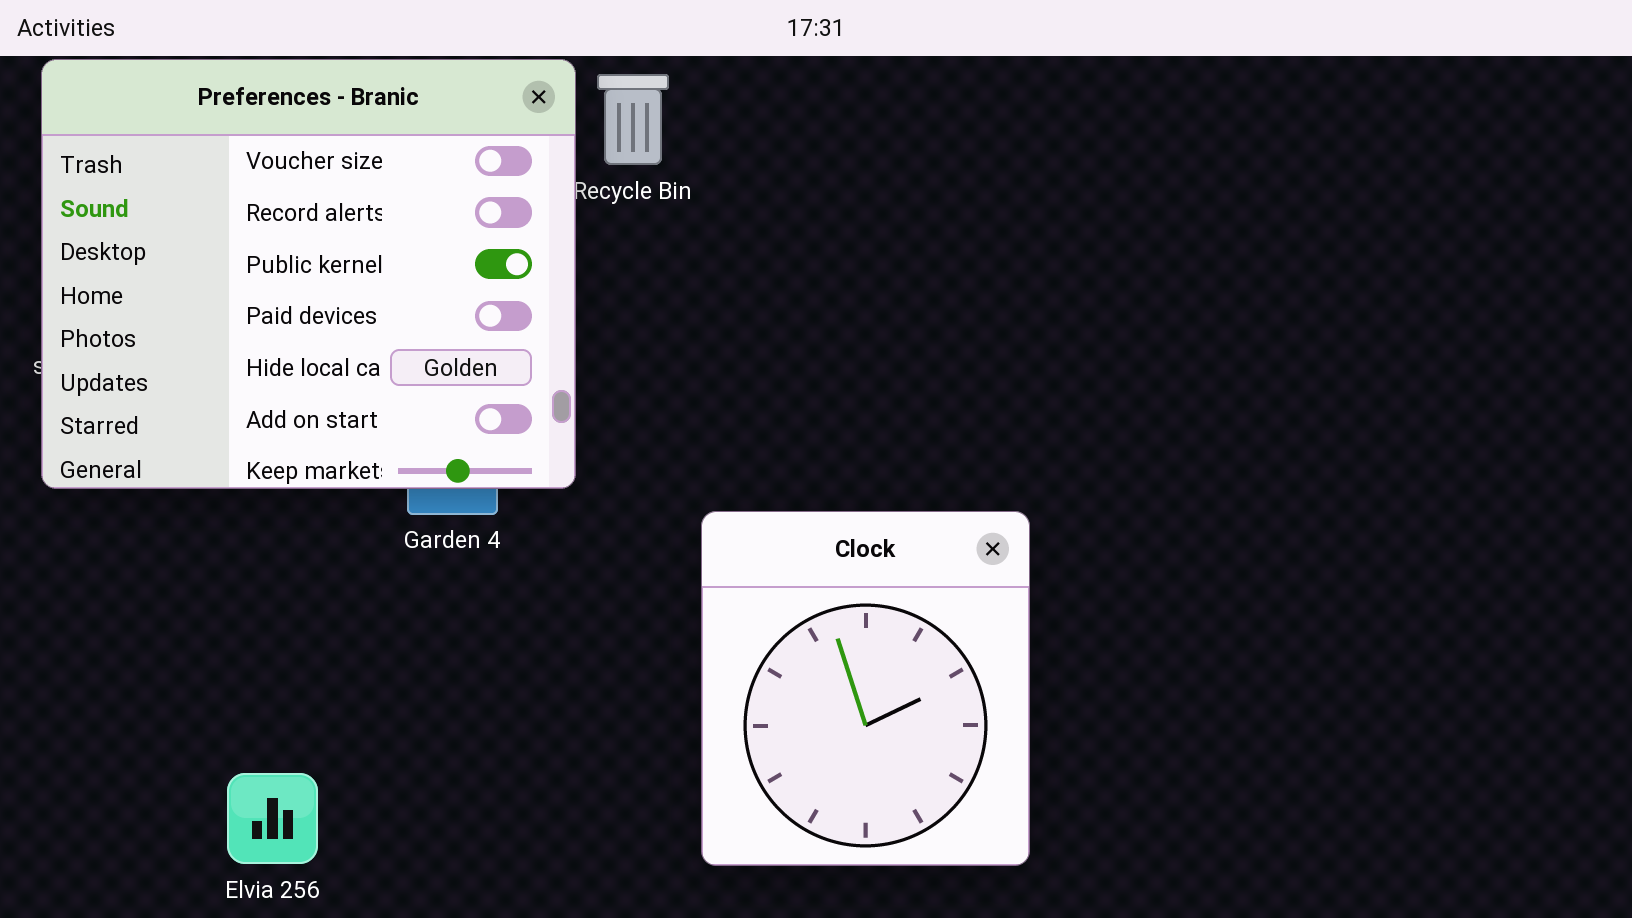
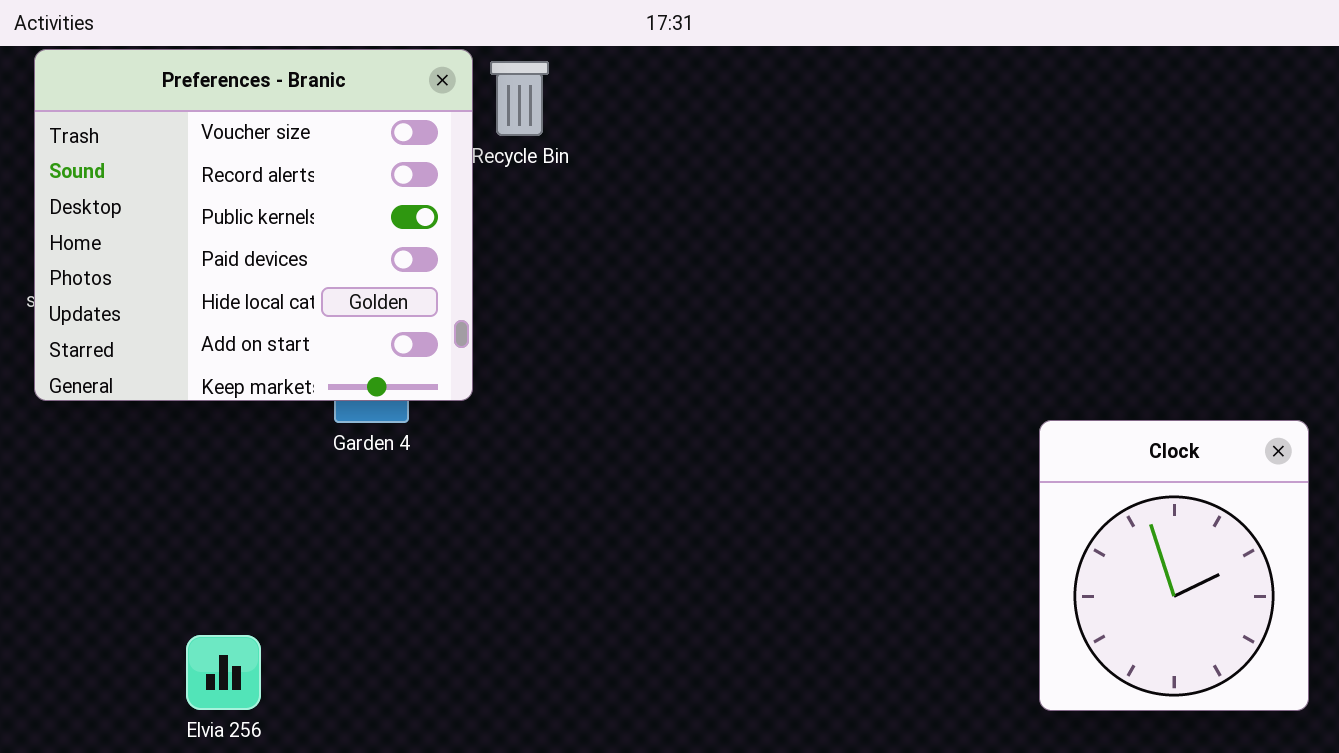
Clock: [701,511,1030,866] -> [1039,420,1309,711], moved

